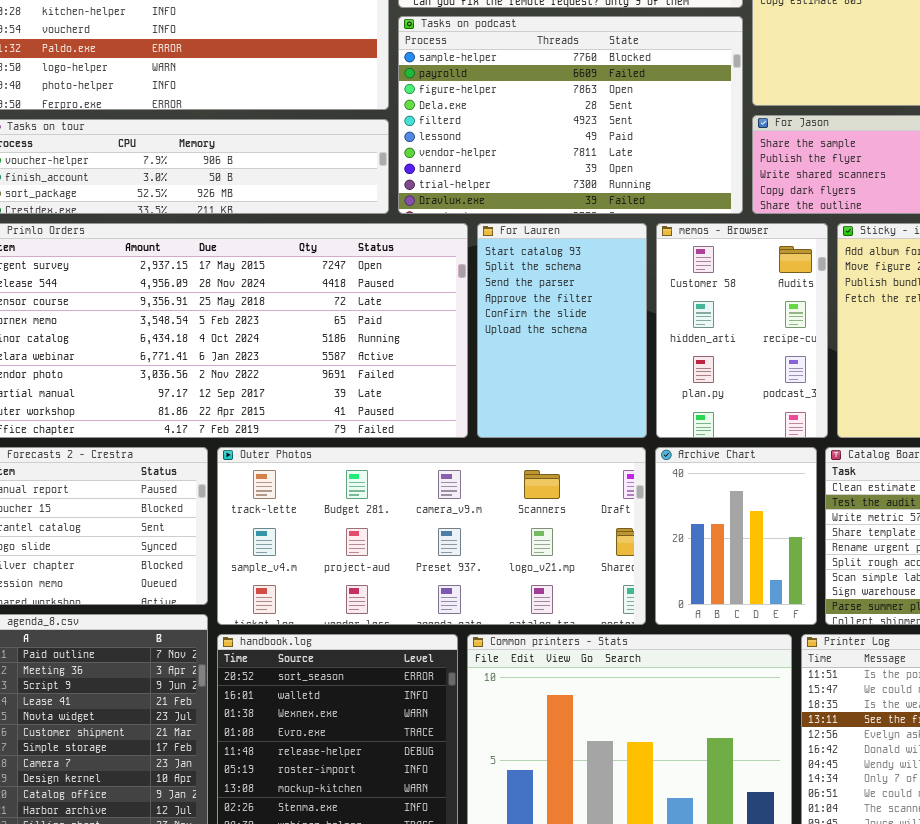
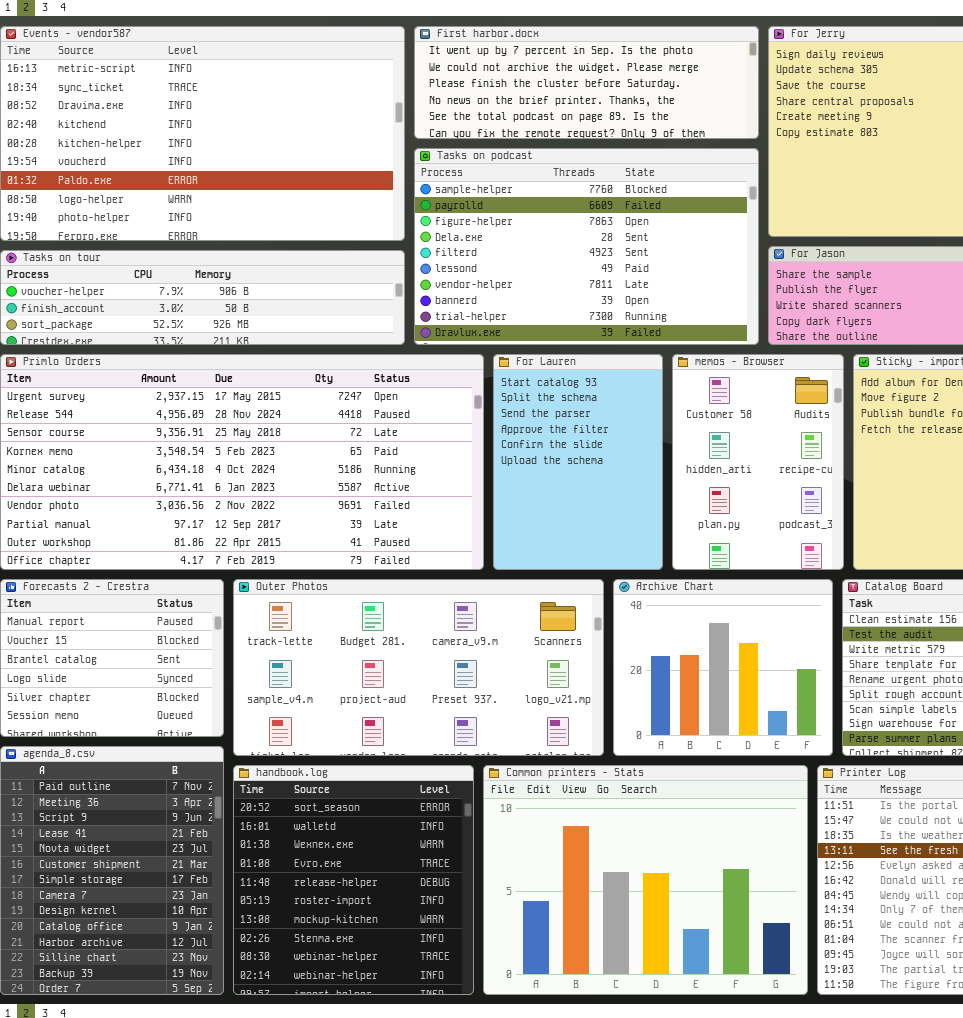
Outer Photos: [217,447,646,625] -> [233,579,604,756], resized
Archive Chart: [655,447,817,625] -> [613,579,833,756], resized

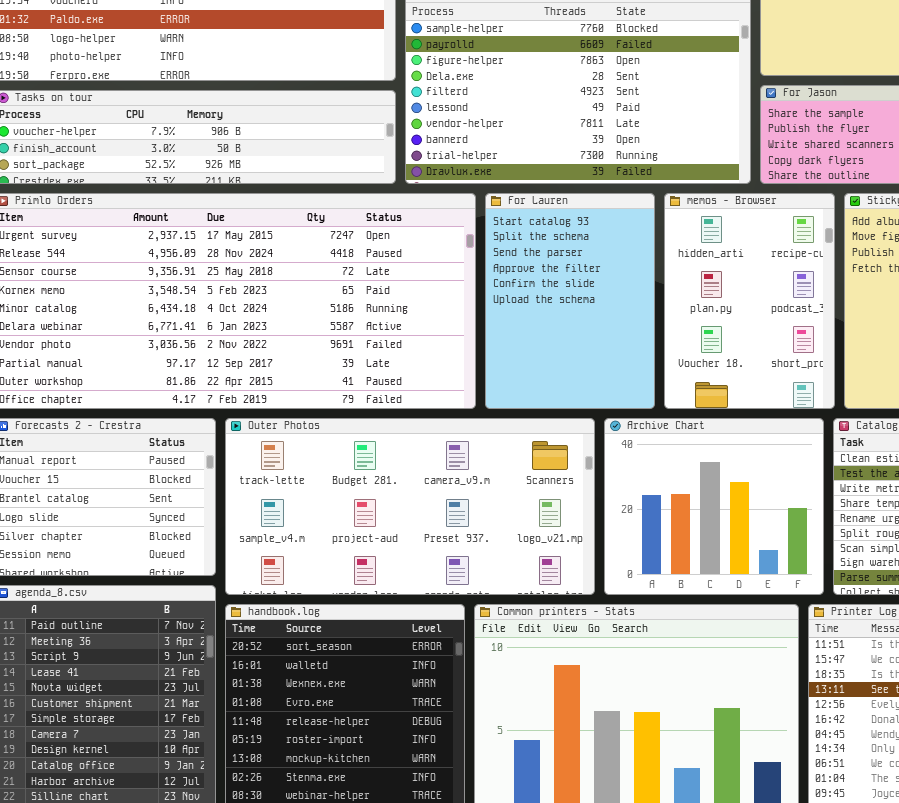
memos - Browser: [672,354,844,570] -> [664,193,835,409], scrolled down 1 row

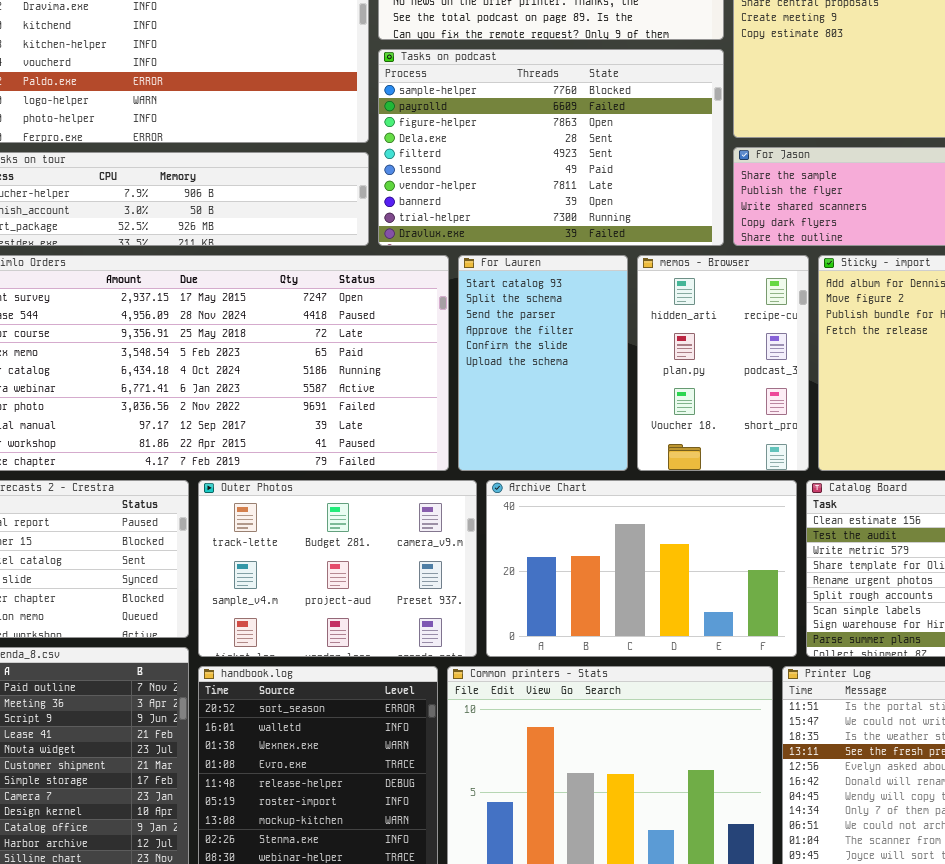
Outer Photos: [225,418,595,595] -> [198,480,477,657], resized
Archive Chart: [604,418,824,595] -> [486,480,797,657], resized

